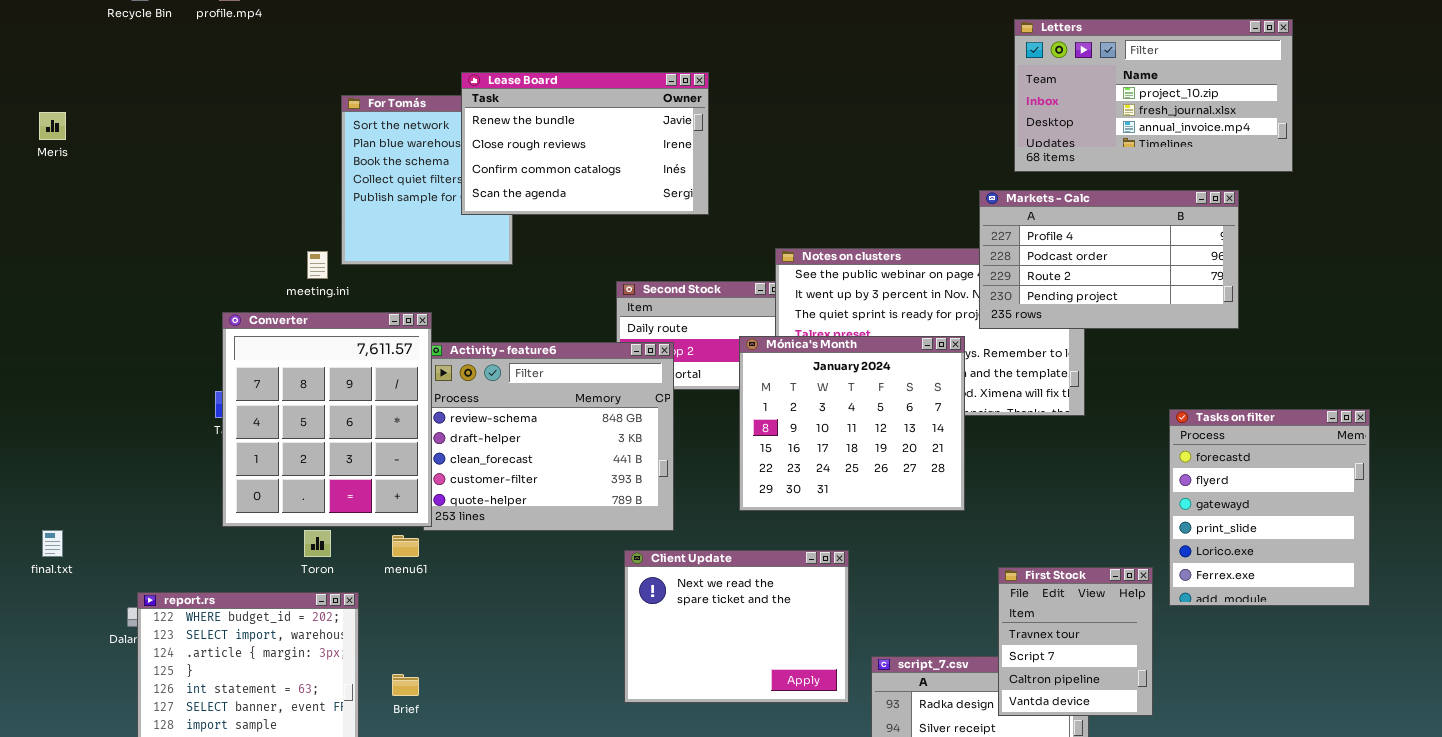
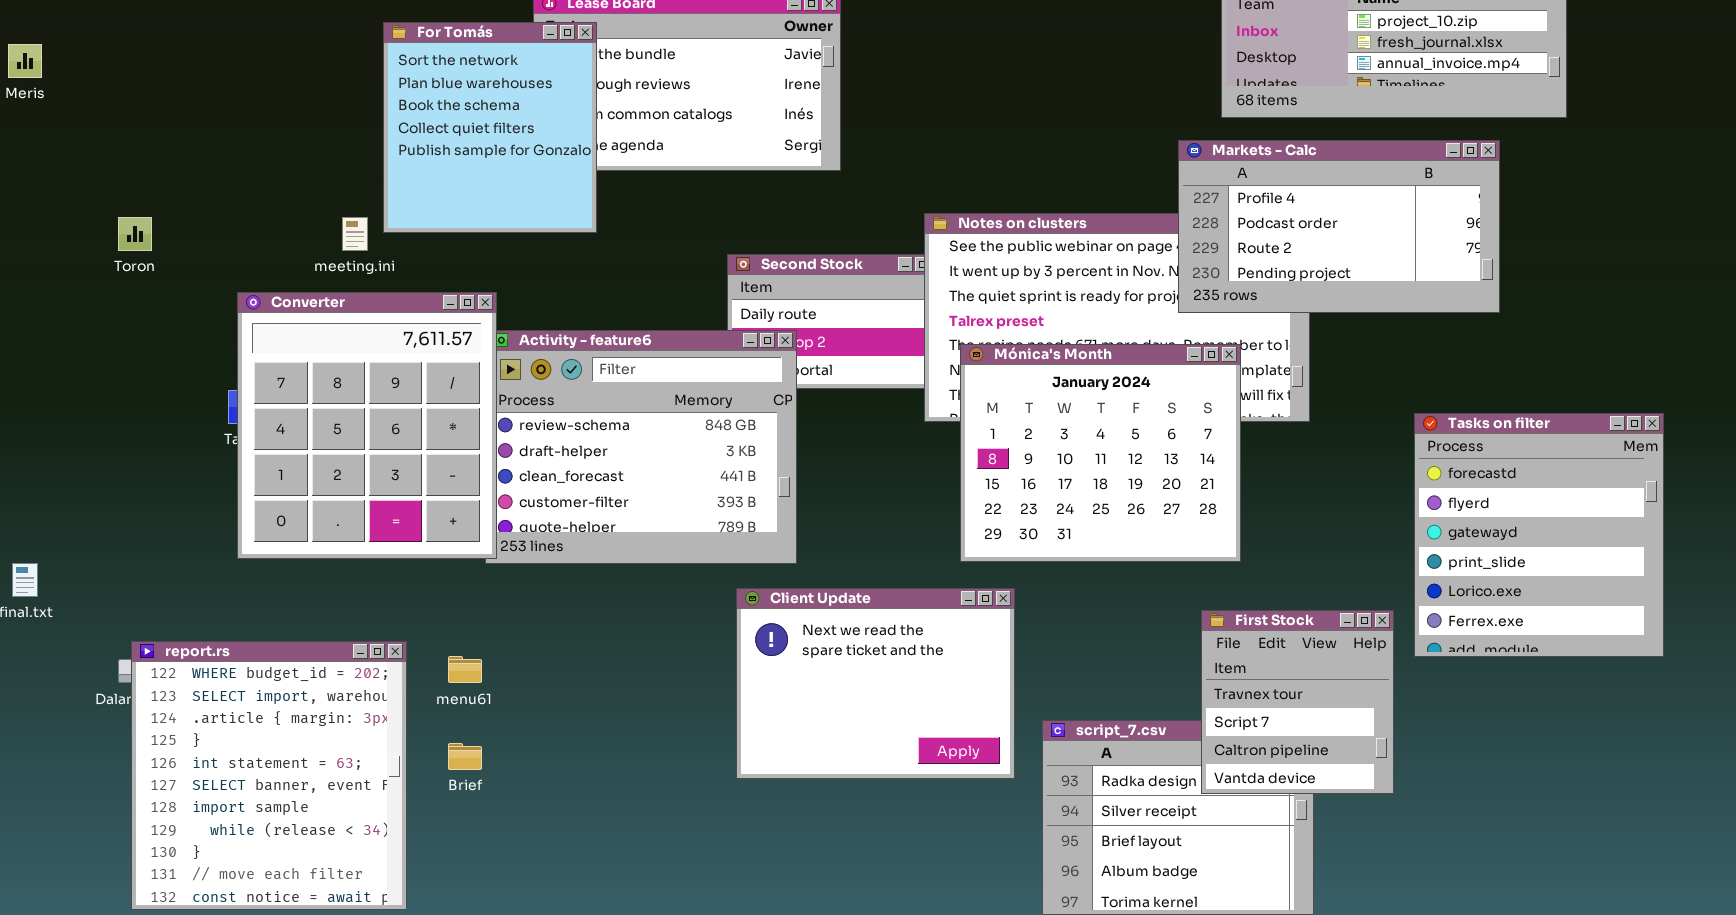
For Tomás: [341,95,513,265] -> [383,22,597,233], raised
Mónica's Month: [739,336,965,511] -> [960,344,1241,562], moved
Toron: [304,530,331,557] -> [118,217,152,251], moved
menu61: [392,535,419,557] -> [448,656,482,683], moved

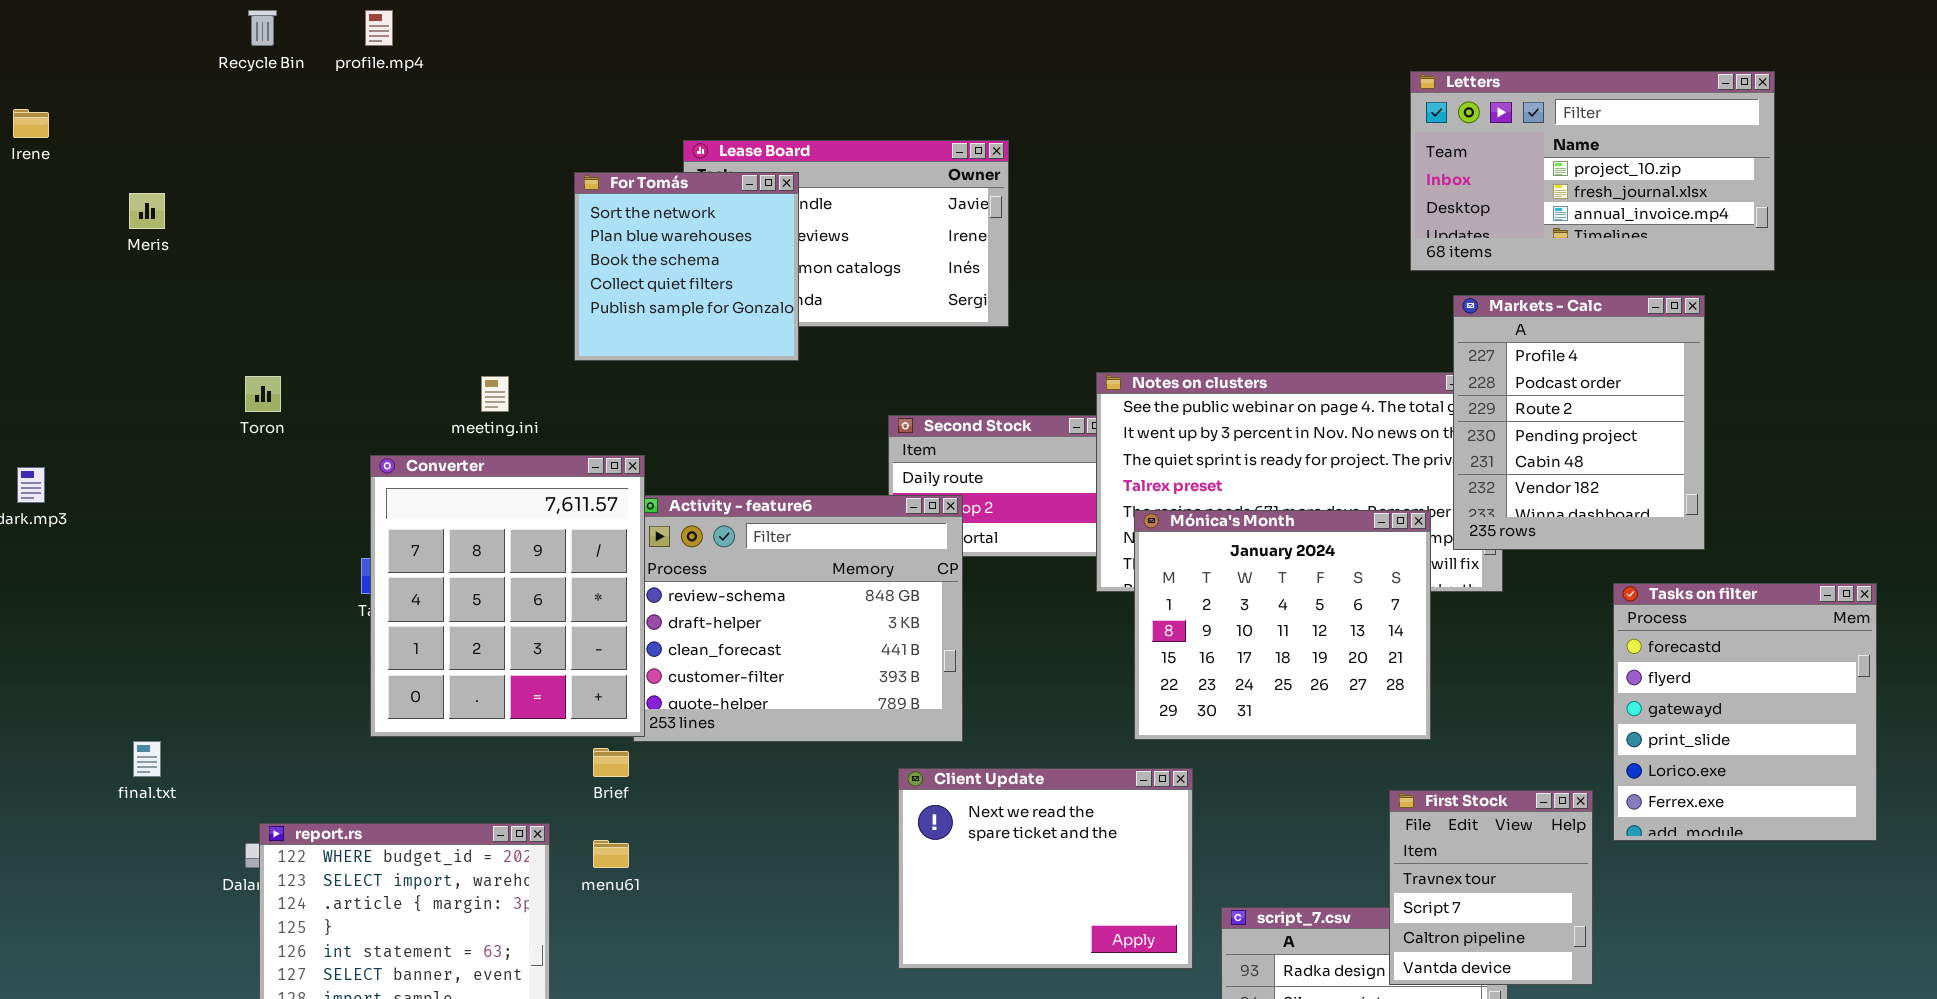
For Tomás: [383,22,597,233] -> [574,172,799,361], moved, resized
Markets - Calc: [1178,140,1500,313] -> [1453,295,1705,550], resized
Brief: [448,743,482,770] -> [593,748,629,777], moved

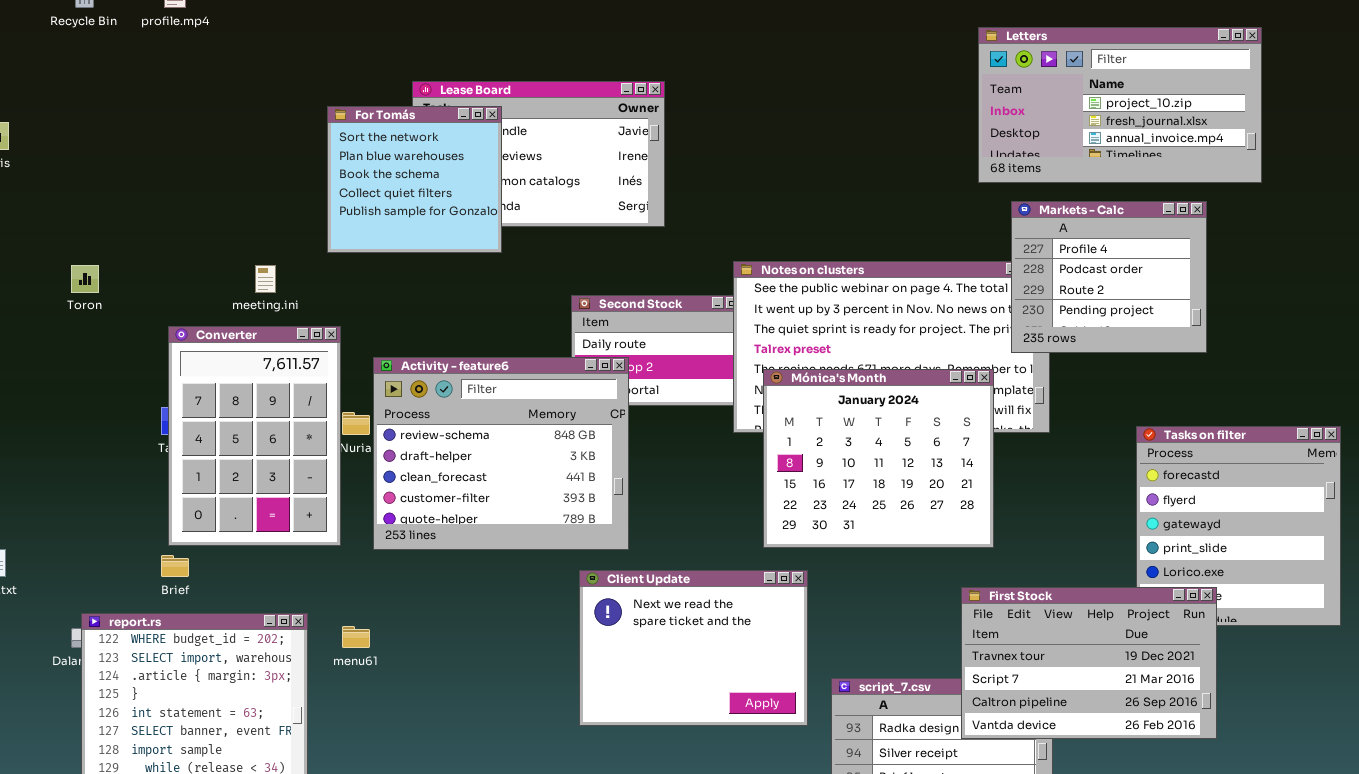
Markets - Calc: [1453,295,1705,550] -> [1011,201,1207,353], resized
Converter: [370,455,645,737] -> [168,326,341,546], resized
Brief: [593,748,629,777] -> [161,555,189,577], moved
First Stock: [1389,790,1593,985] -> [961,587,1217,739], resized

